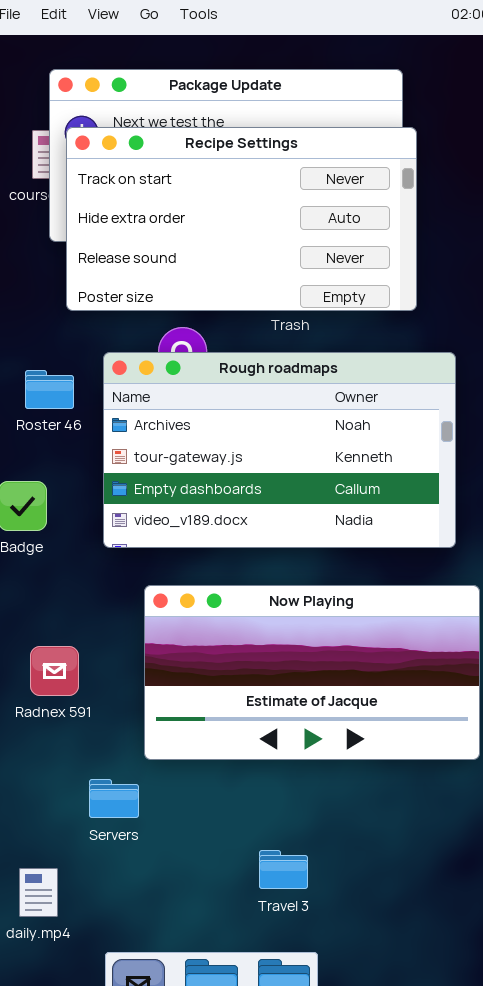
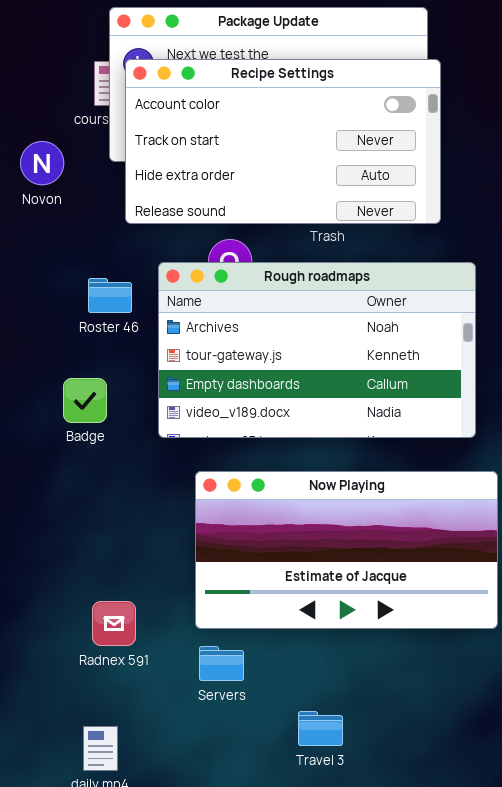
Recipe Settings: [66,127,417,311] -> [125,59,441,224], scrolled up 1 row
Radnex 591: [30,646,79,696] -> [92,601,136,646], moved
Servers: [89,779,139,818] -> [199,646,244,681], moved

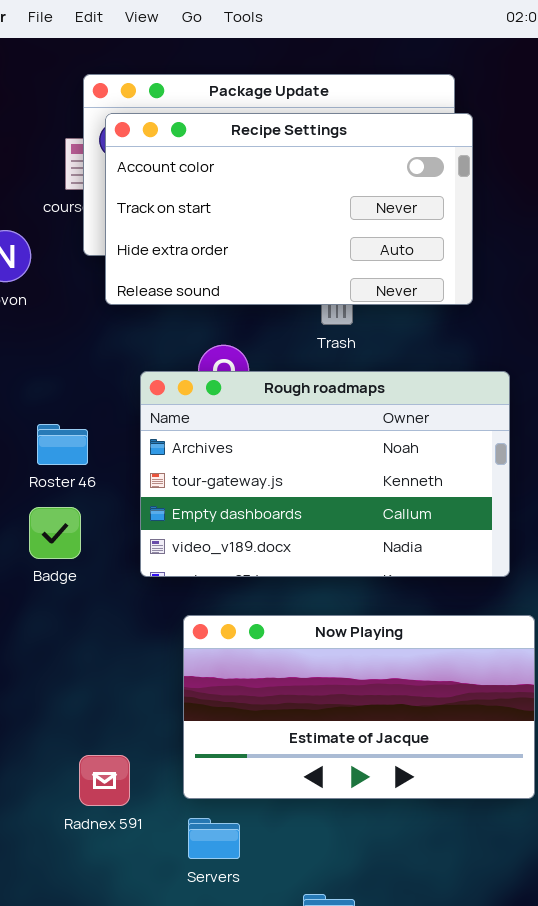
Recipe Settings: [125,59,441,224] -> [105,113,473,305], moved
Roster 46: [88,278,132,313] -> [37,424,88,465], moved
Radnex 591: [92,601,136,646] -> [79,755,130,806], moved

